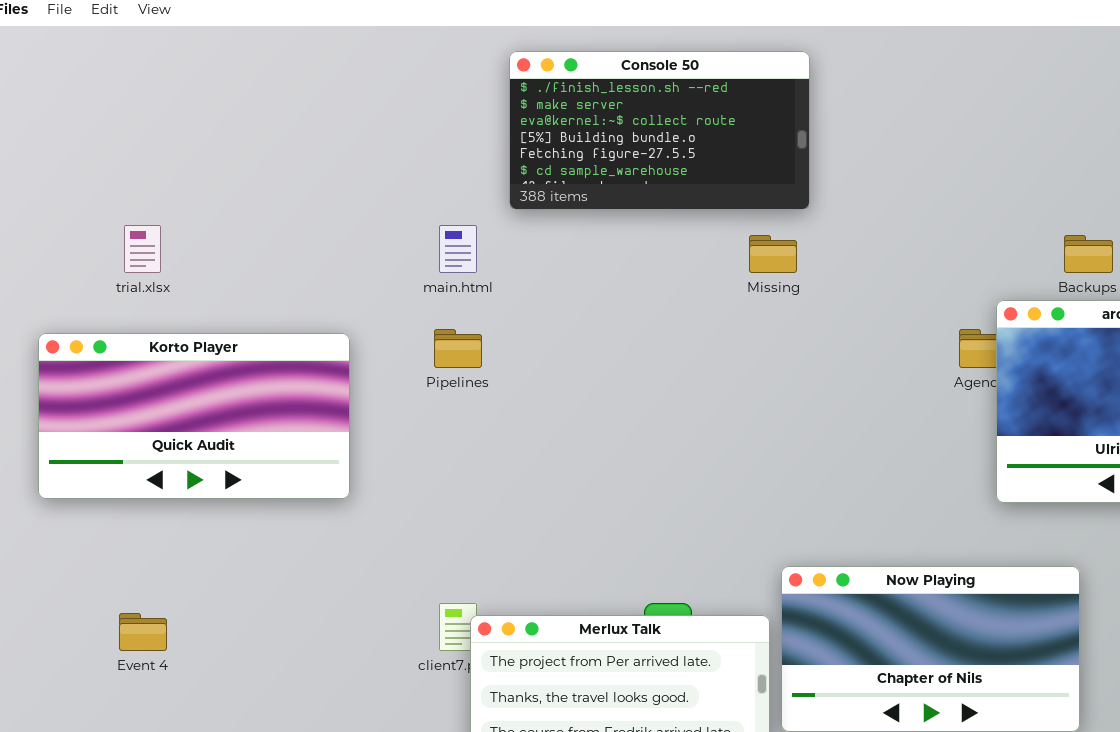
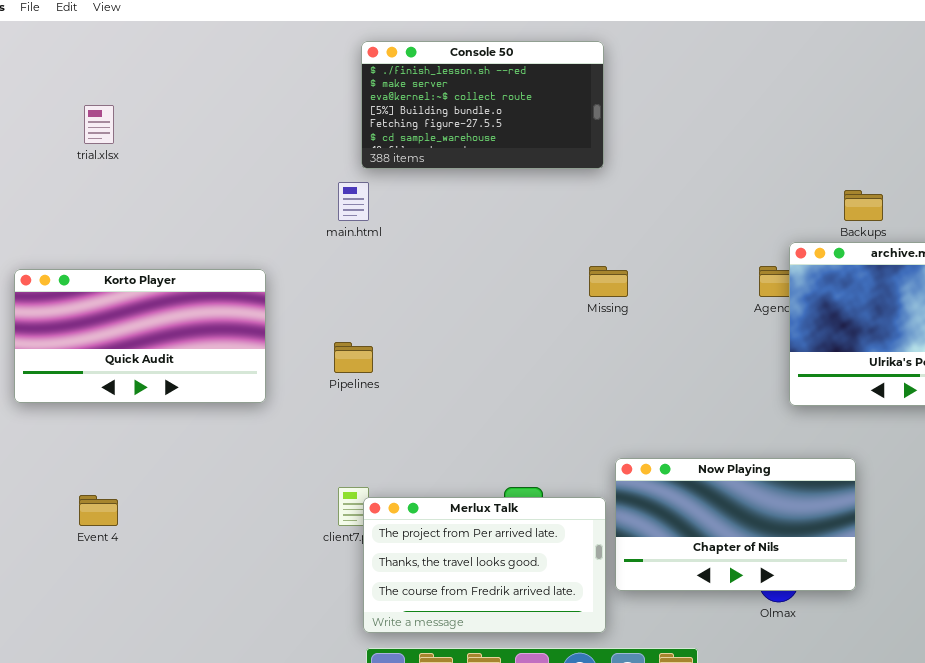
Console 50: [509,51,810,210] -> [361,41,604,169], moved
trial.xlsx: [124,225,161,273] -> [84,105,114,144], moved
Missing: [749,235,797,273] -> [589,266,628,297], moved
Pipelines: [434,329,482,368] -> [334,342,373,373], moved

